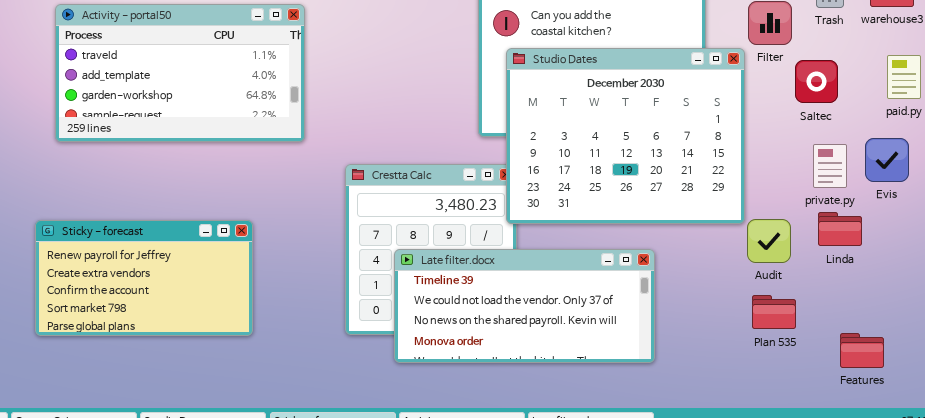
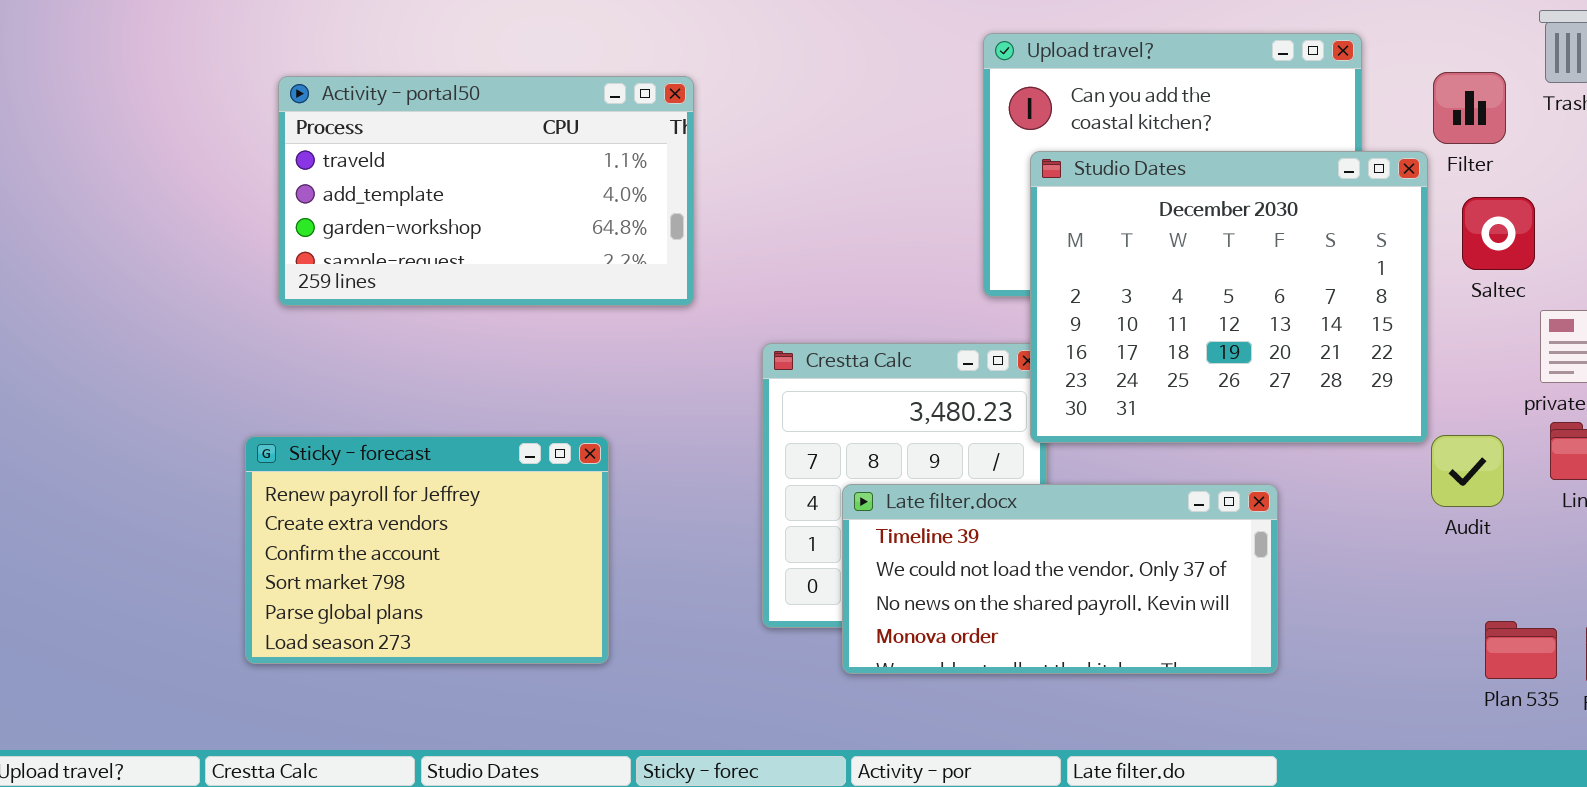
Saltec: [795,60,838,103] -> [1462,197,1535,270], moved
Sticky - forecast: [35,220,253,336] -> [245,436,609,664], resized
Plan 535: [752,295,796,329] -> [1485,621,1557,679], moved

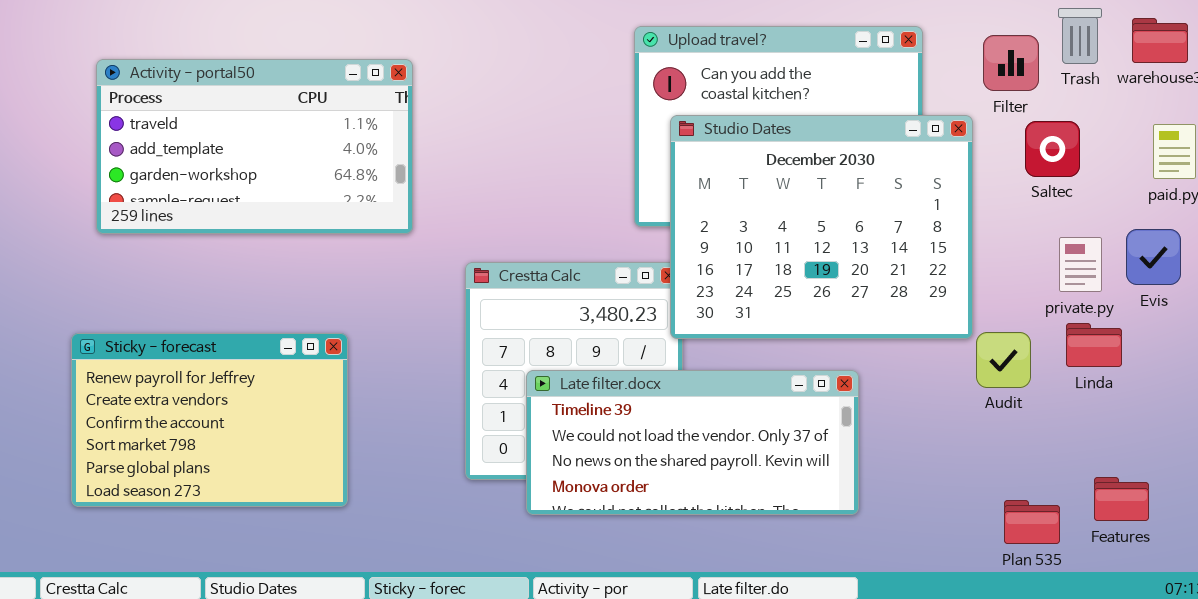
Filter: [1433,72,1506,144] -> [983,35,1039,91], moved
Saltec: [1462,197,1535,270] -> [1025,121,1080,177], moved
Plan 535: [1485,621,1557,679] -> [1004,500,1060,544], moved

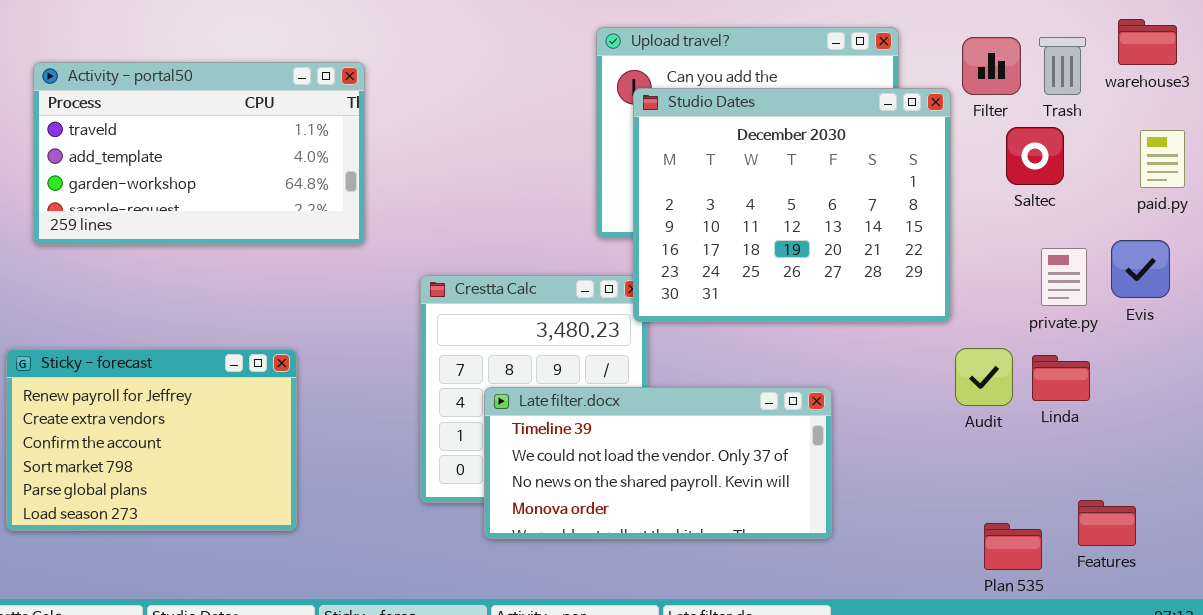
Trash: [1058,8,1102,64] -> [1039,37,1086,95], moved
Studio Dates: [670,115,973,339] -> [633,88,951,322], moved
Linda: [1066,323,1122,367] -> [1032,355,1090,401], moved

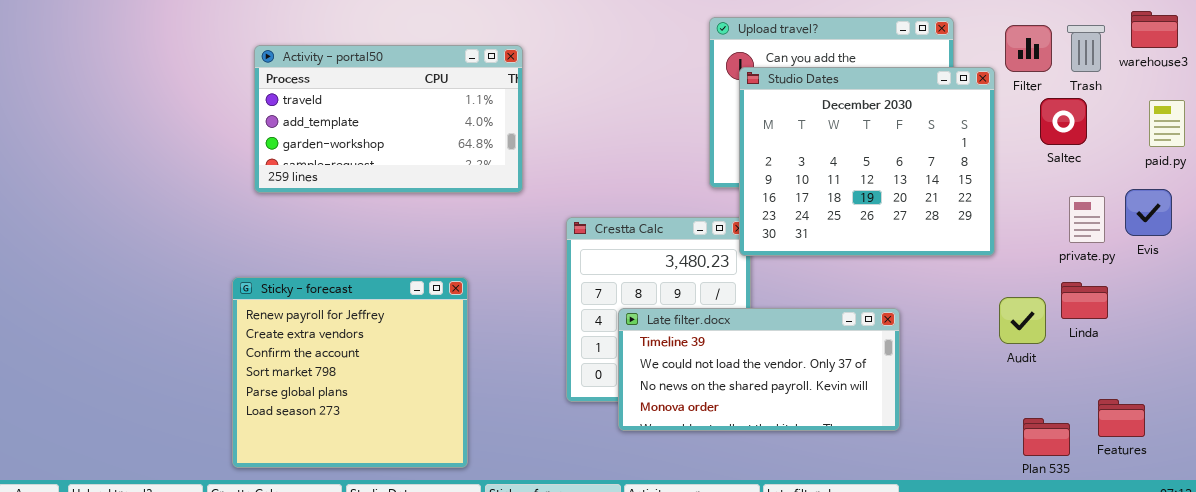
Audit: [955,348,1013,406] -> [999,297,1046,344], moved
Sticky - forecast: [6,349,297,531] -> [232,277,468,468], resized

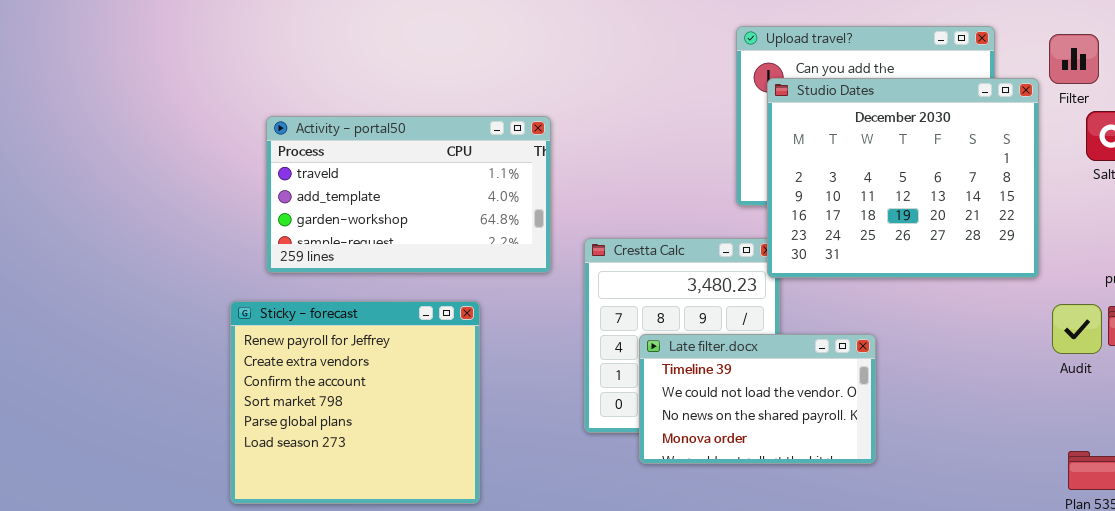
Activity - portal50: [254,45,523,193] -> [266,116,551,273], moved
Audit: [999,297,1046,344] -> [1052,304,1102,354], moved
Late filter.docx: [618,308,900,431] -> [639,334,876,464], resized

